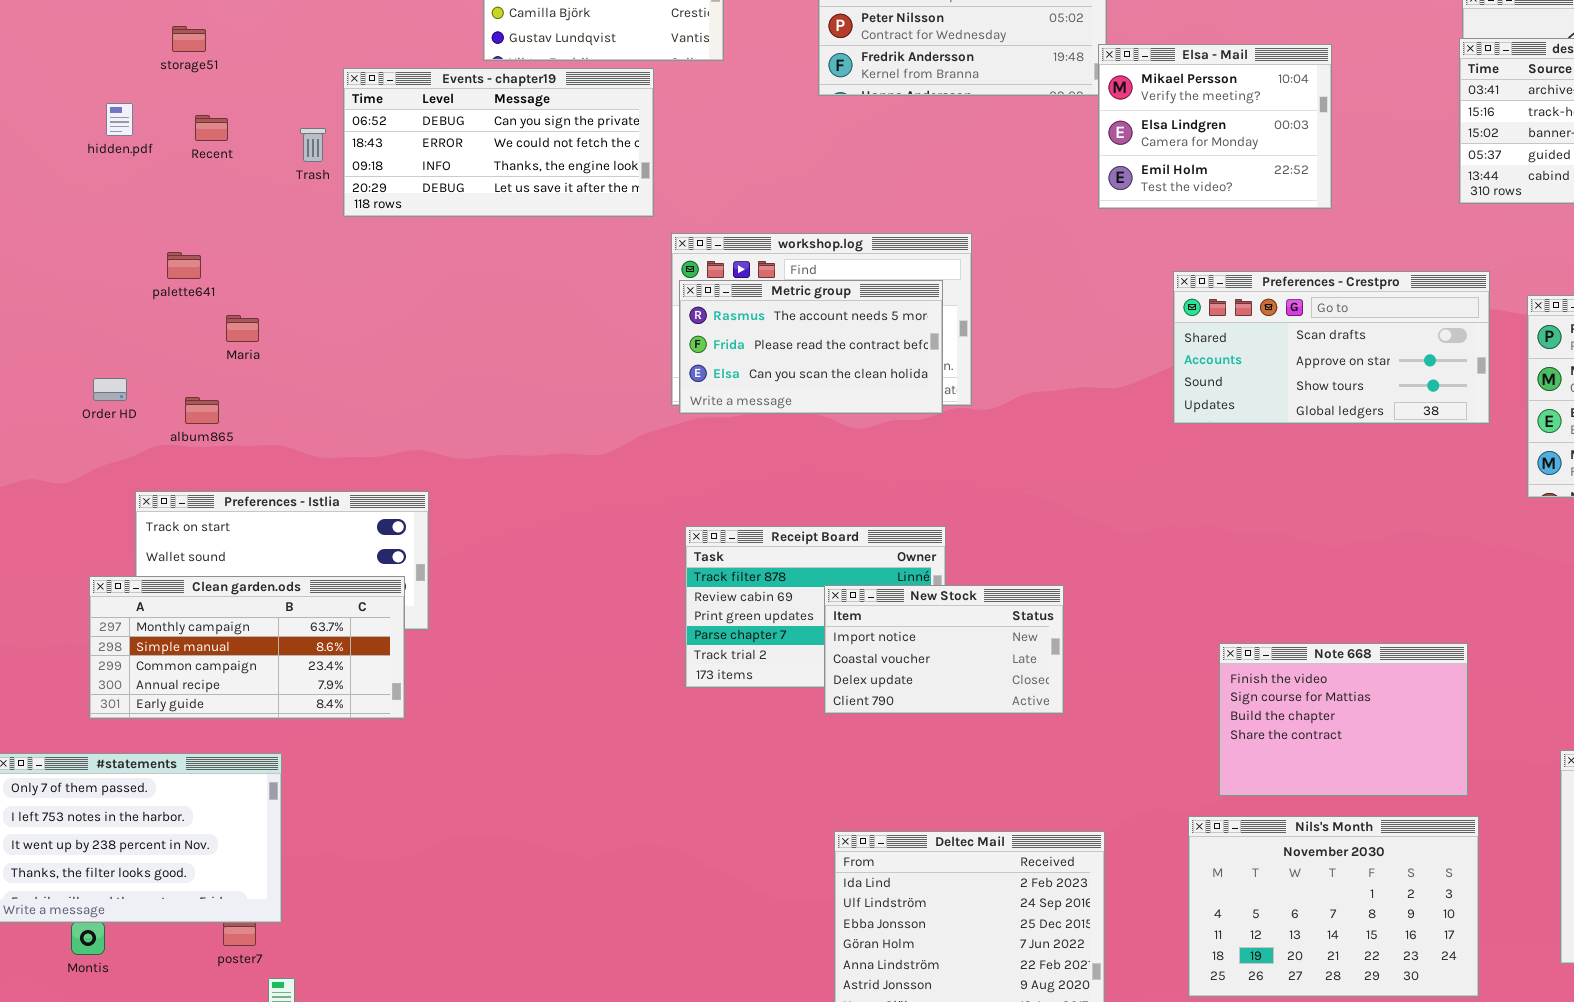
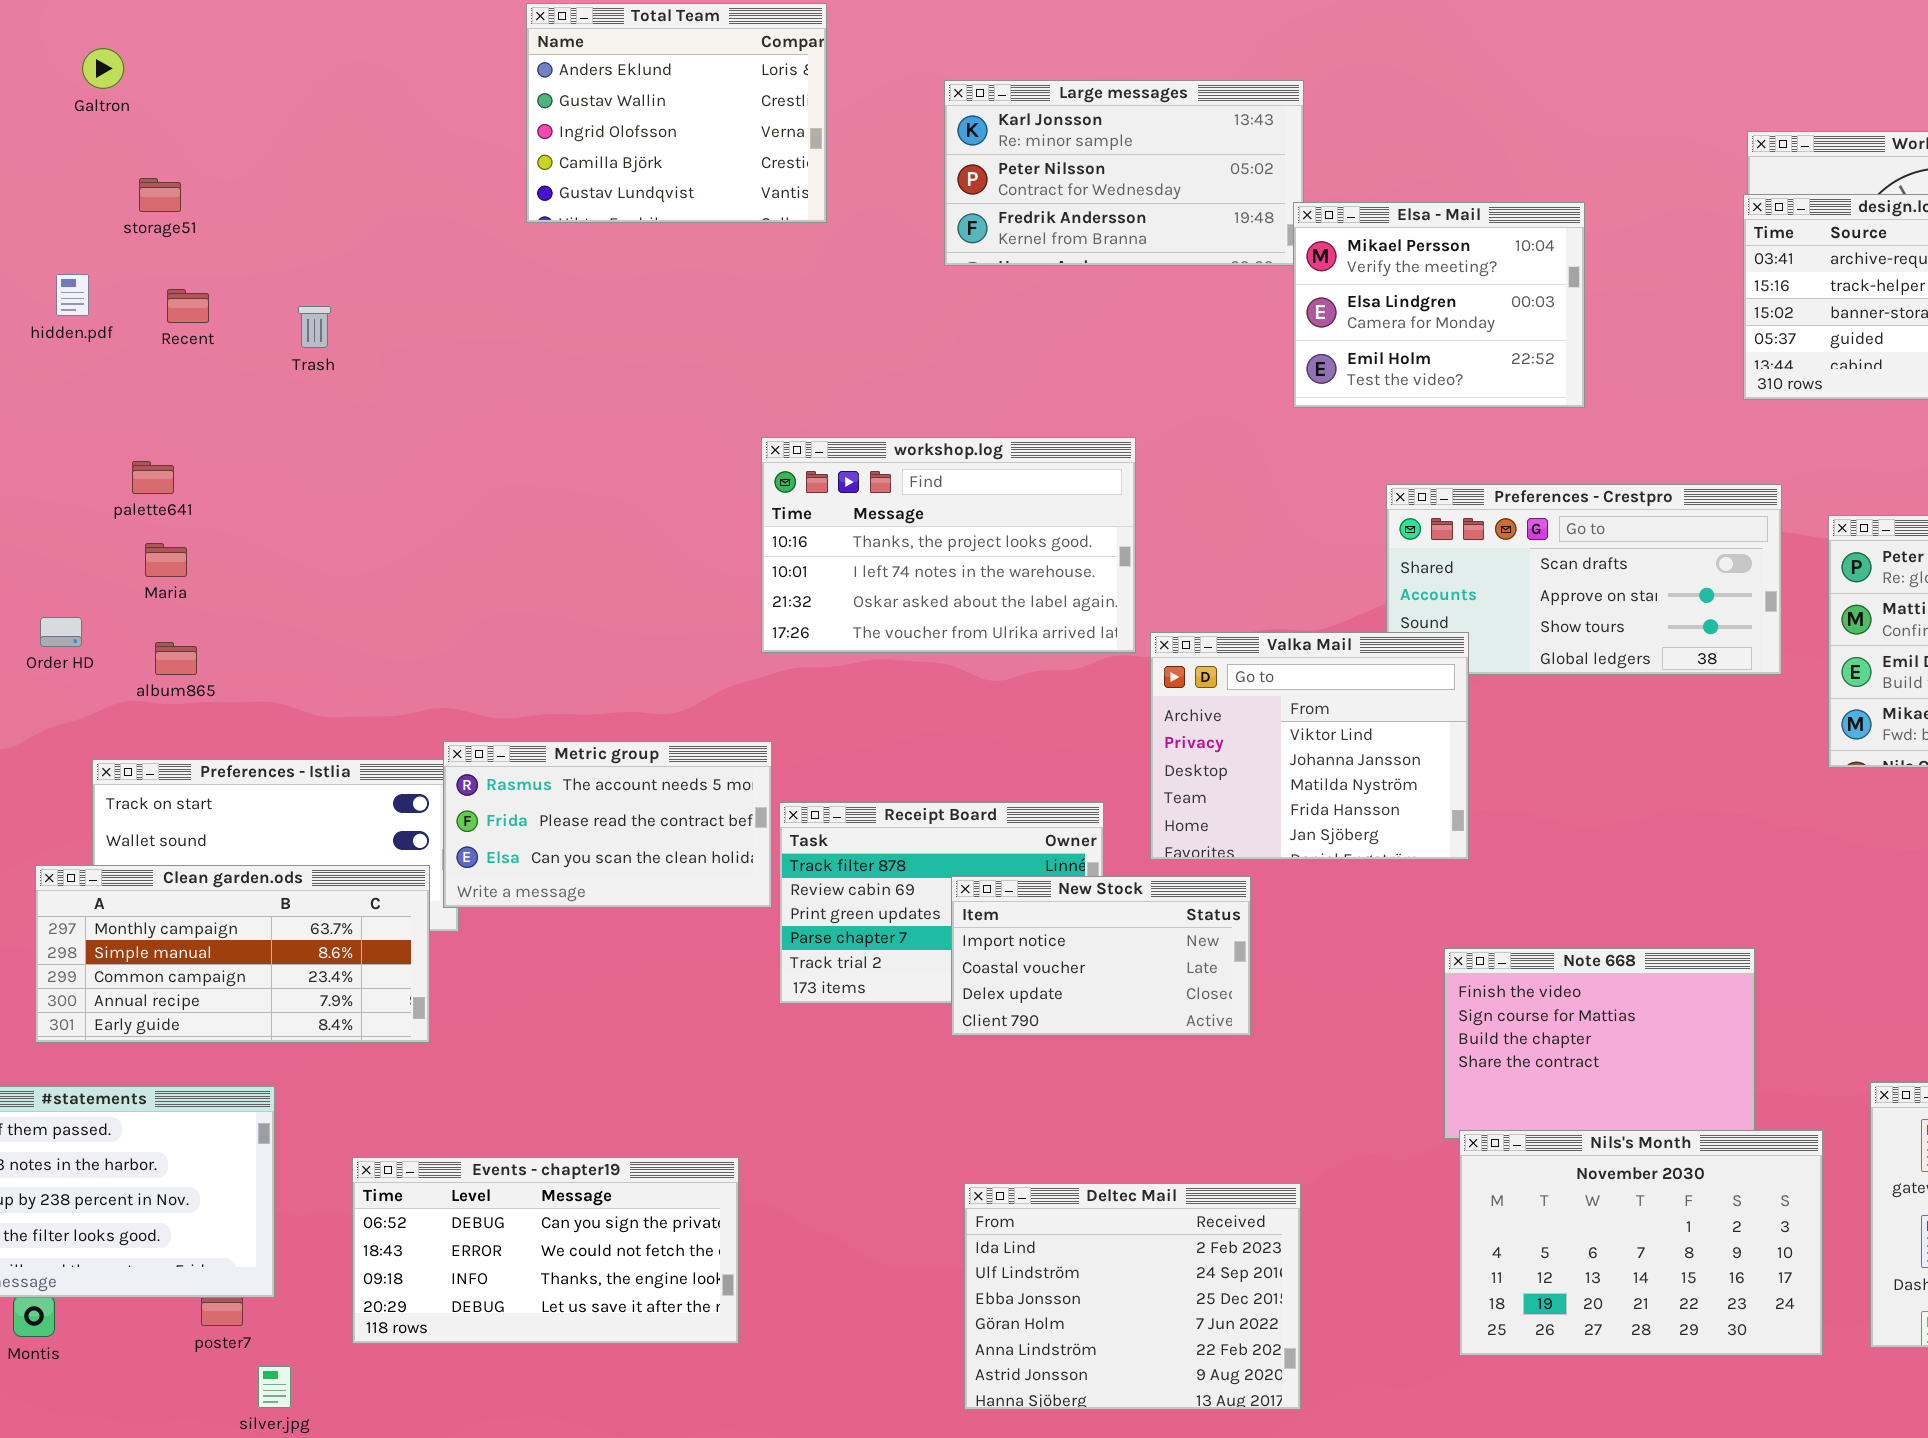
Events - chapter19: [343,68,654,217] -> [352,1157,739,1344], moved
Metric group: [679,280,943,414] -> [443,741,772,908], moved
Maria: [226,315,259,342] -> [145,543,187,577], moved
Valka Mail: none -> [1150,632,1469,860], opened
Nils's Month: [1188,816,1479,997] -> [1459,1130,1823,1356], moved

